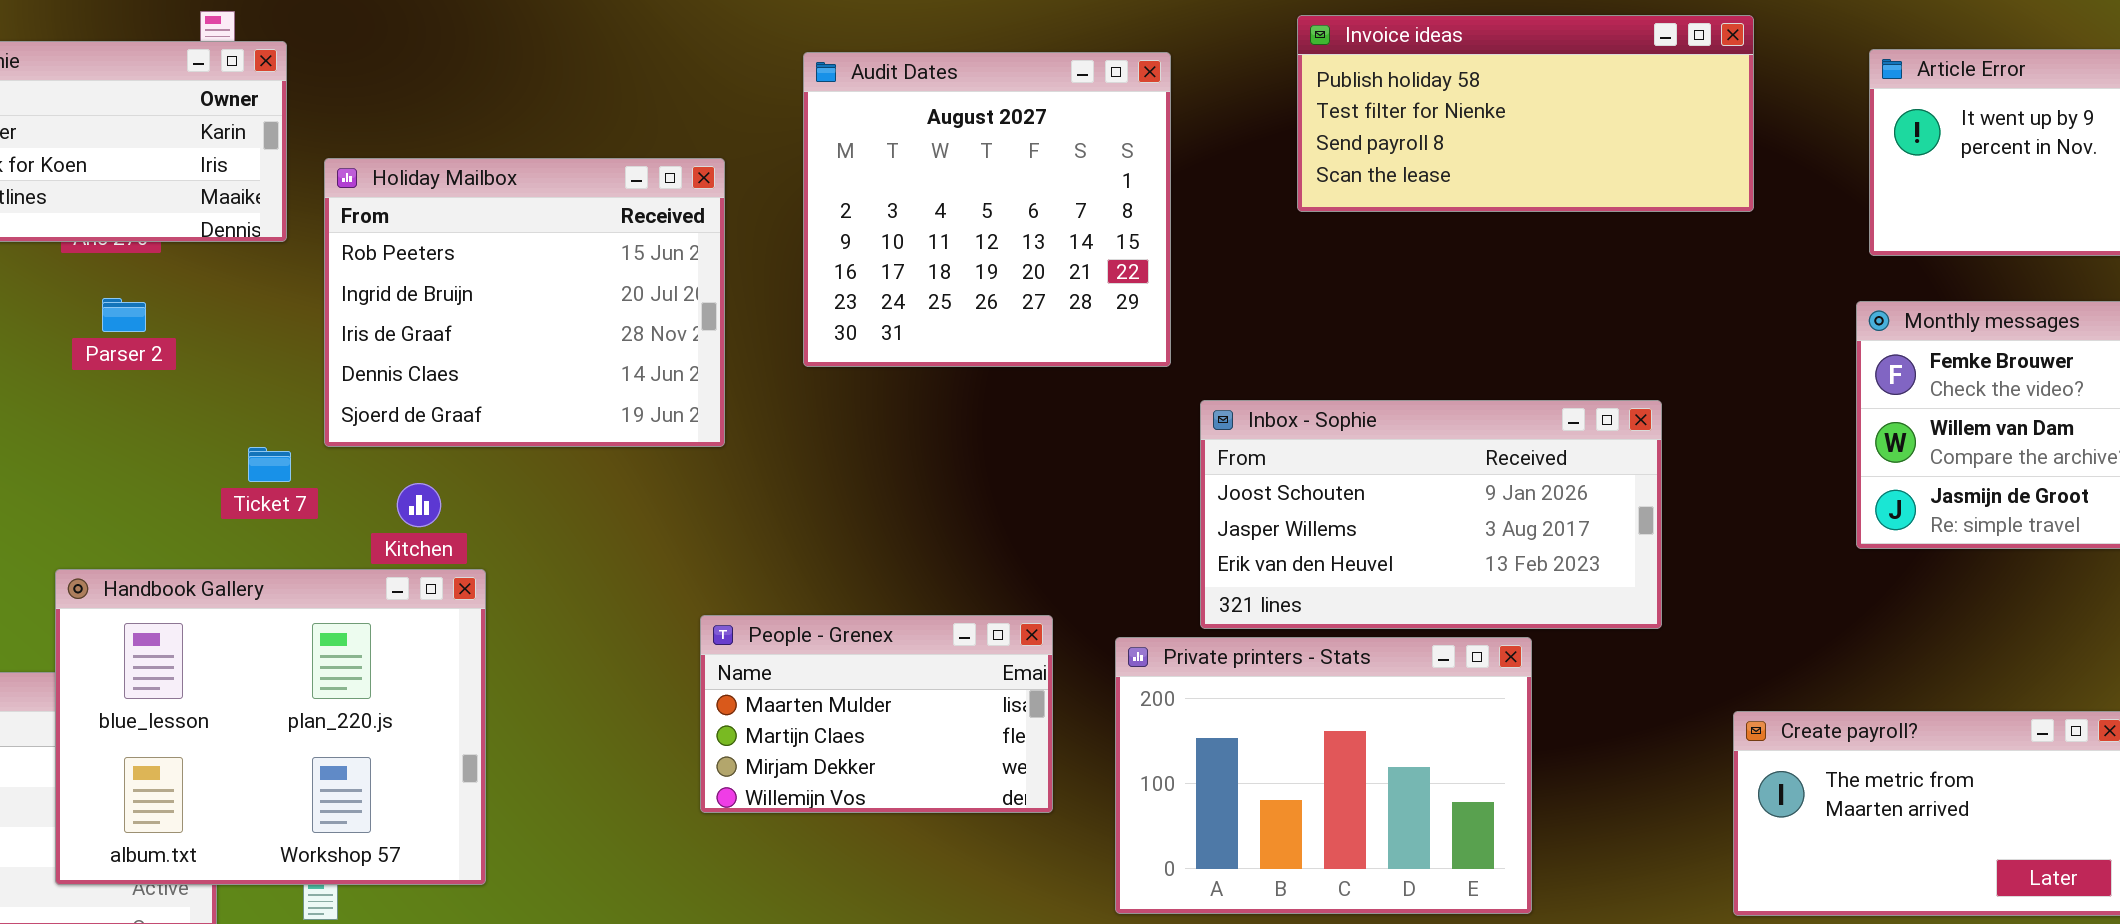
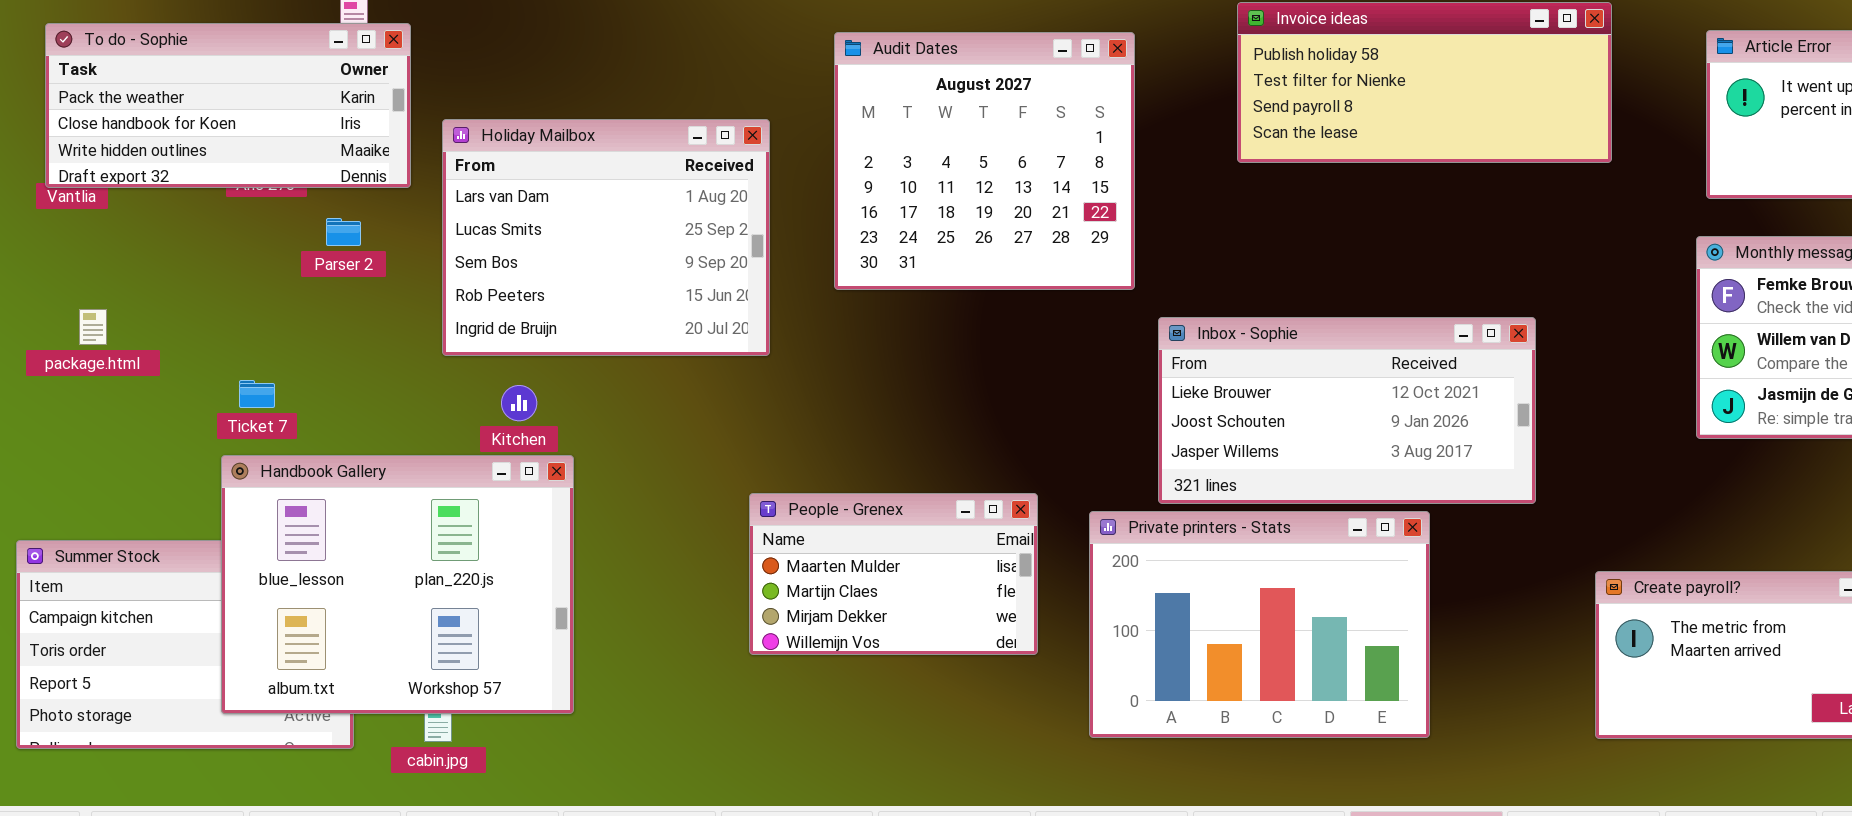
Holiday Mailbox: [324,158,725,447] -> [442,119,770,356], scrolled up 3 rows
Parser 2: [102,298,146,332] -> [326,218,361,246], moved
Inbox - Sophie: [1200,400,1662,629] -> [1158,317,1536,504], scrolled up 1 row
Ticket 7: [248,447,291,482] -> [239,380,275,408], moved

